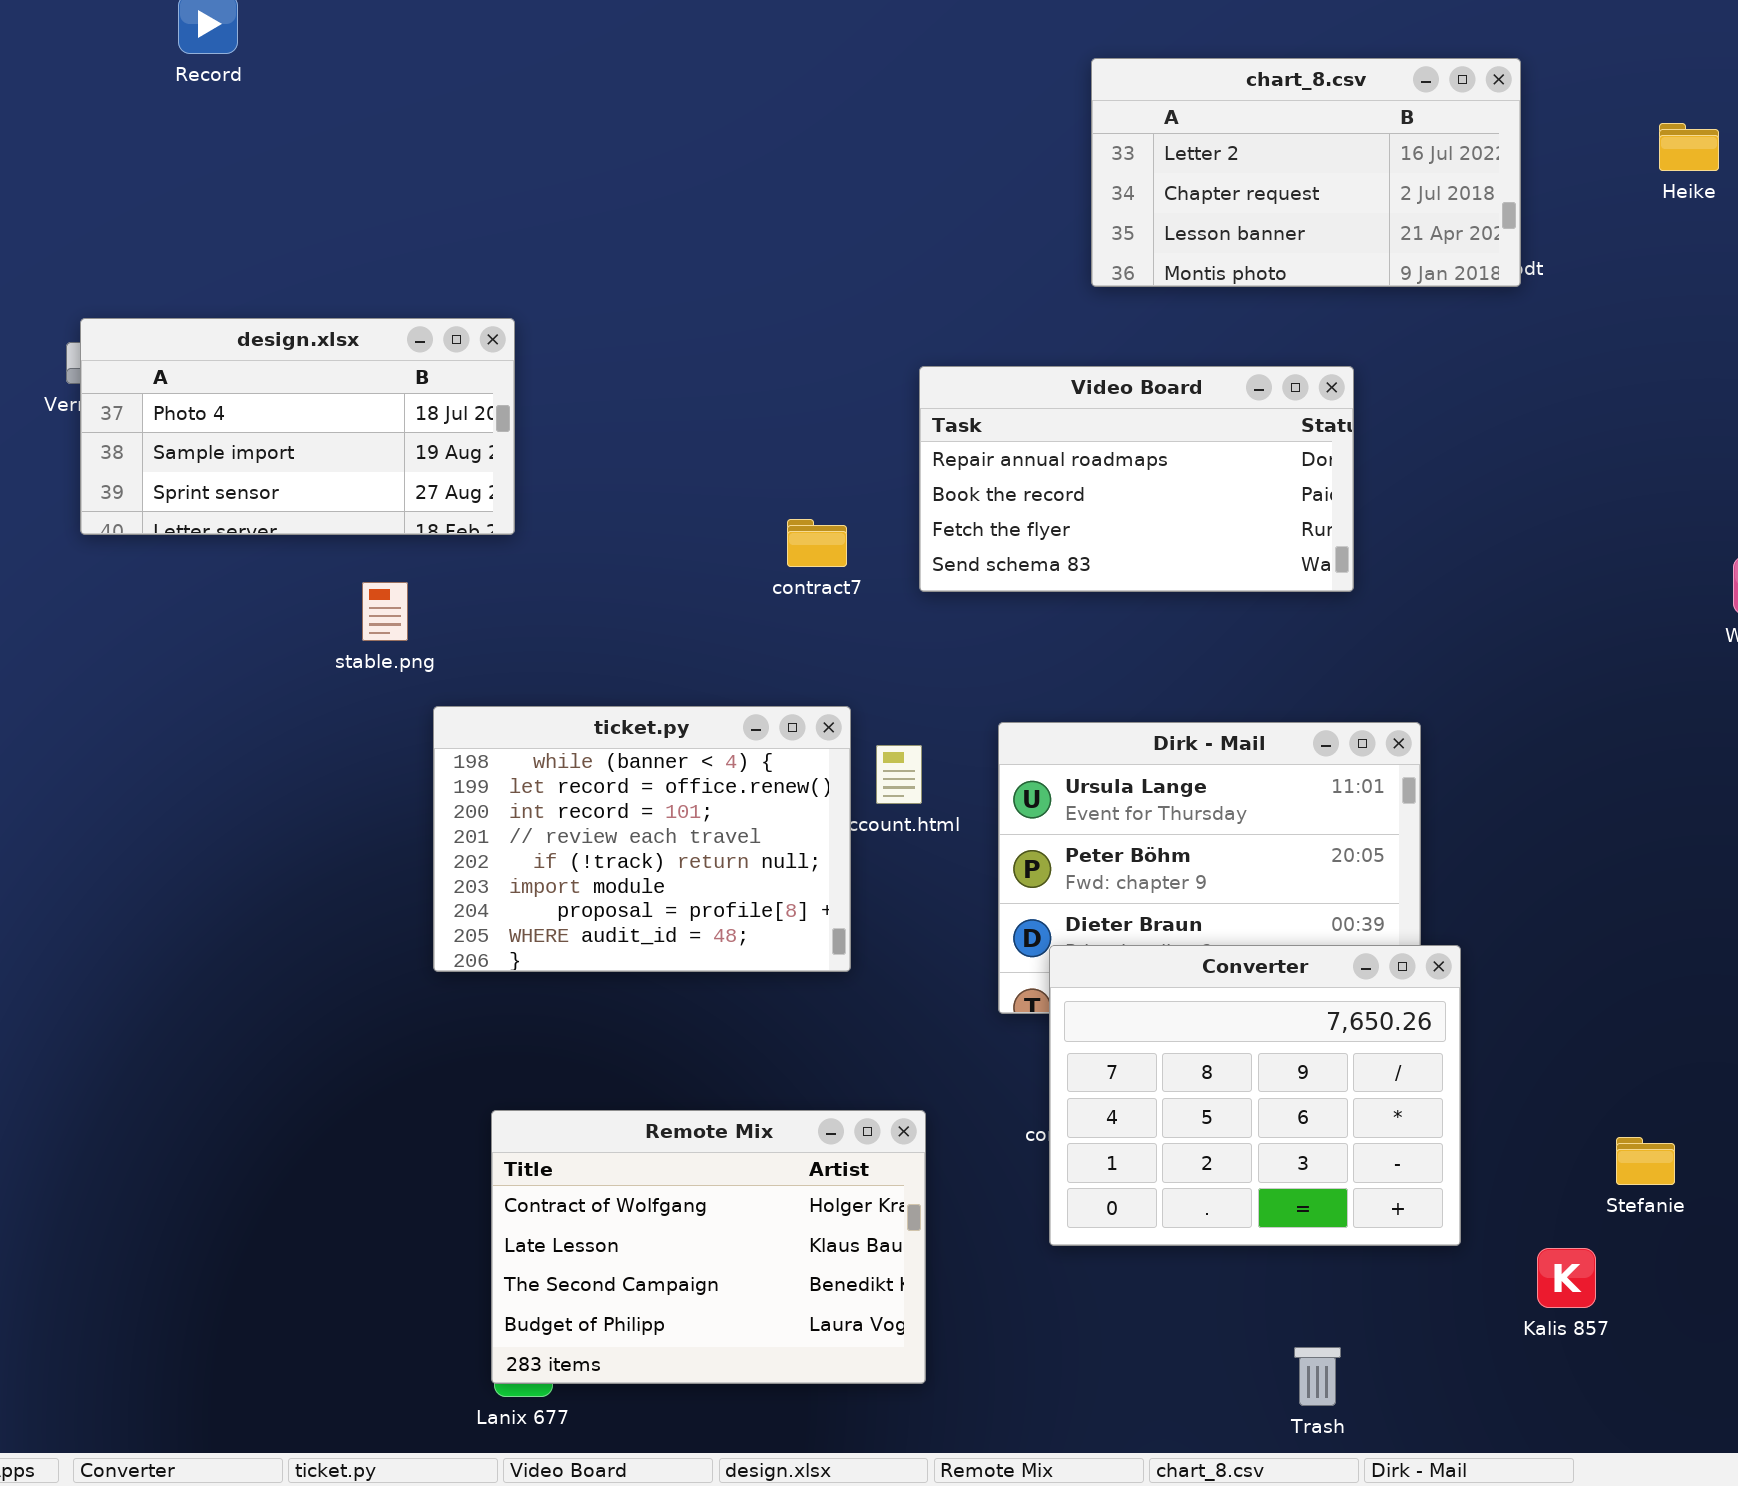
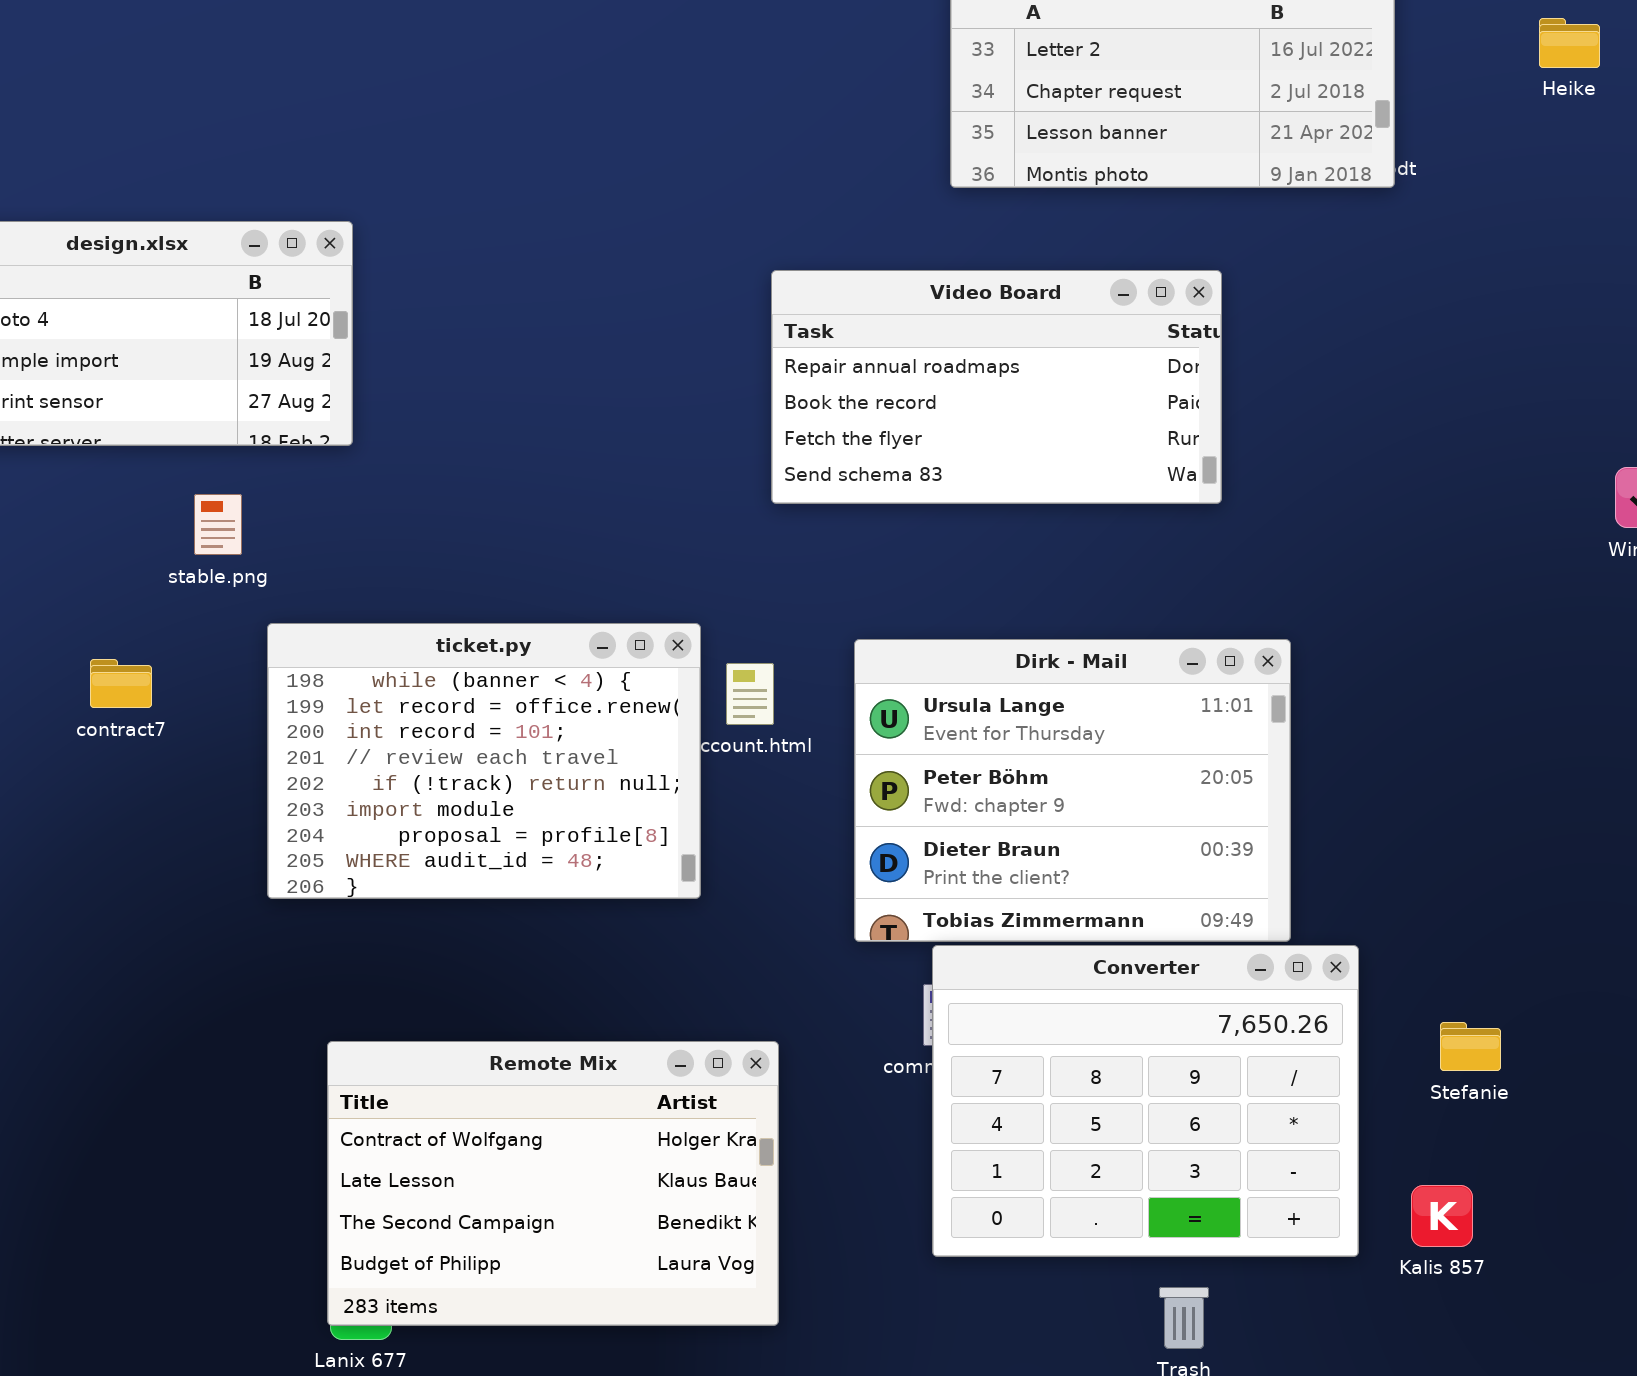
contract7: [787,519,847,567] -> [90,659,152,708], moved
Converter: [1049,945,1461,1246] -> [932,945,1359,1257], moved
Stefanie: [1616,1137,1675,1185] -> [1440,1022,1501,1071], moved

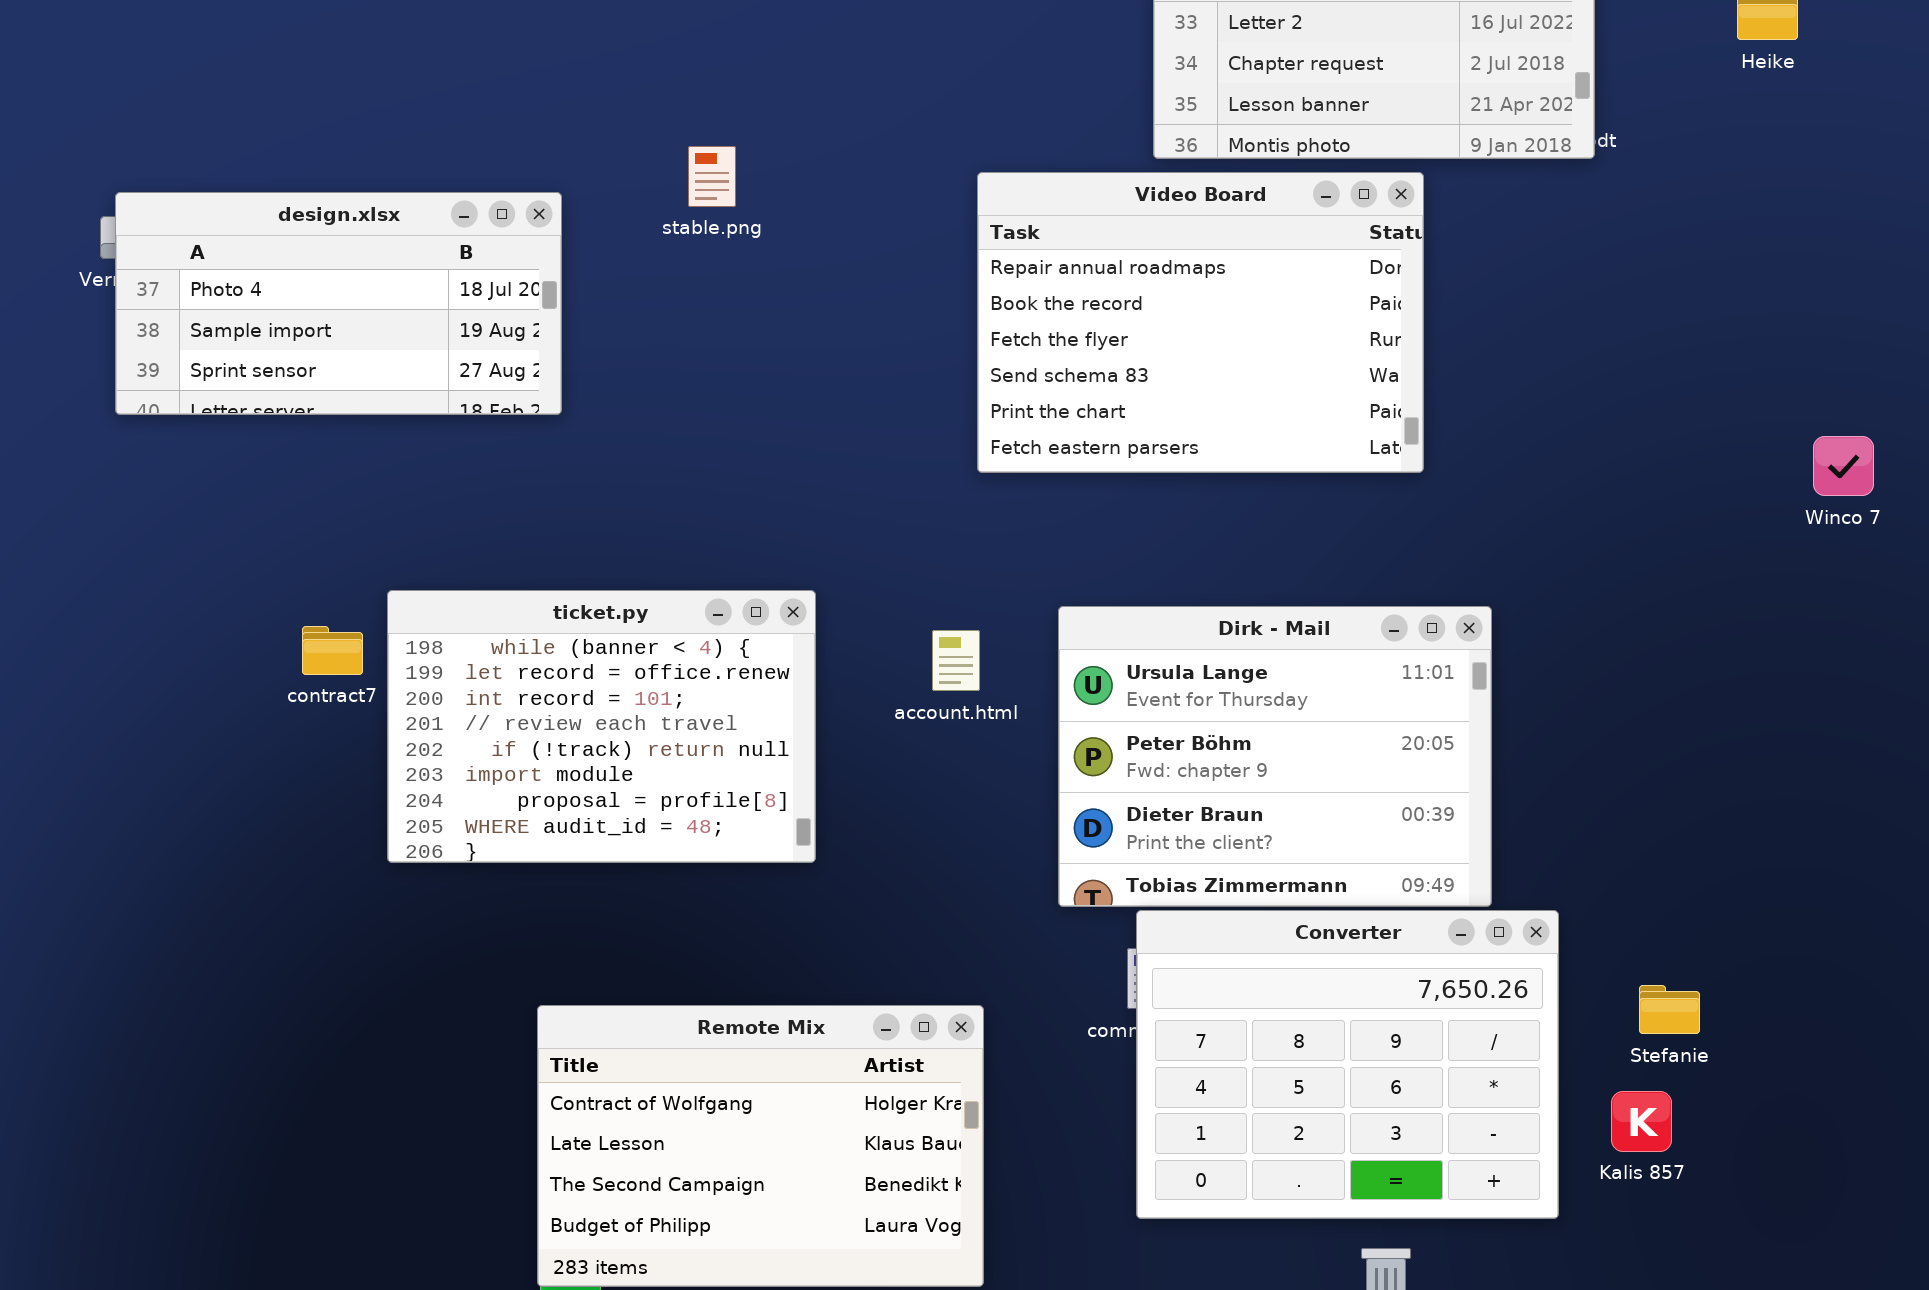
Video Board: [771,270,1222,504] -> [977,172,1424,473], resized
stable.png: [194,494,242,555] -> [688,146,736,207], moved
ticket.py: [267,623,701,899] -> [387,590,816,863], moved
Kalis 857: [1411,1185,1473,1247] -> [1611,1091,1672,1152], moved

